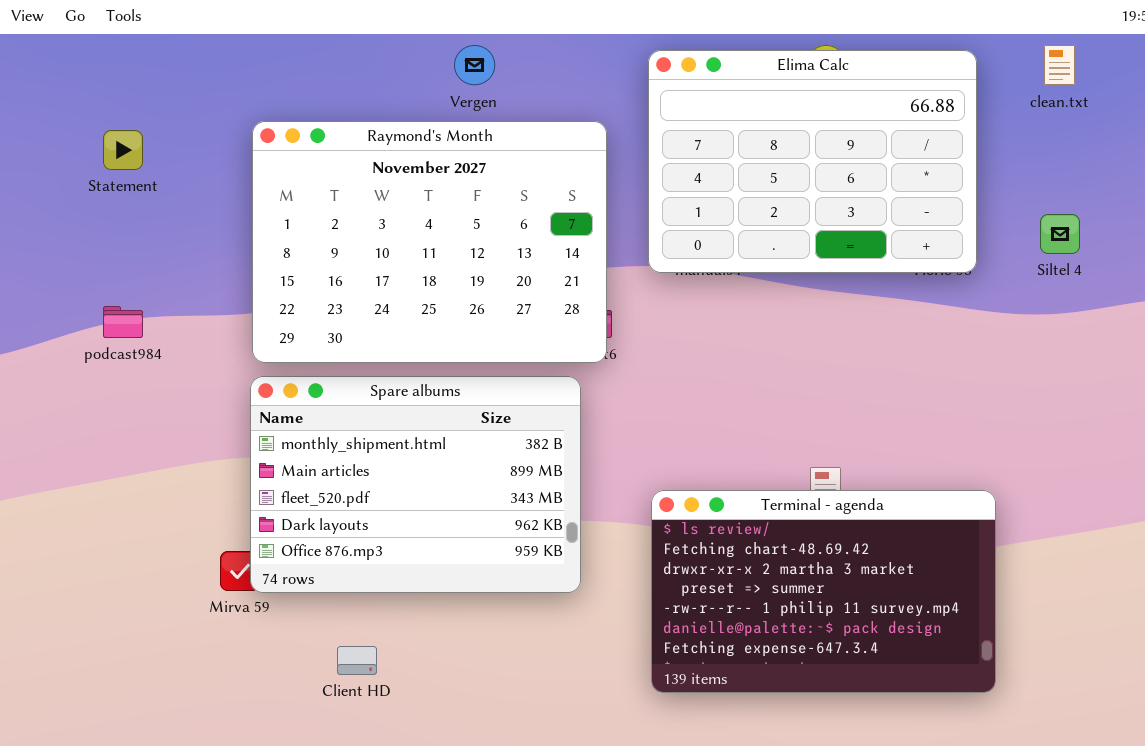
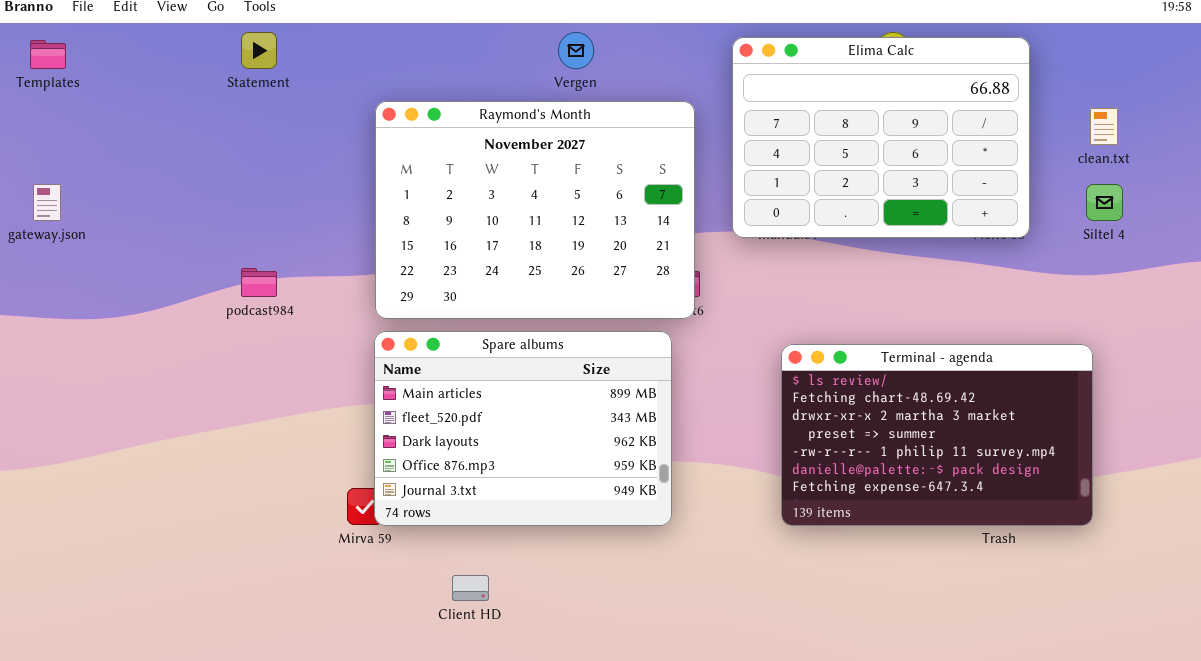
clean.txt: [1044,45,1075,85] -> [1090,108,1118,145], moved
Statement: [103,130,143,170] -> [241,32,277,69], moved
Spare albums: [250,376,581,593] -> [374,331,672,526], scrolled down 1 row
Terminal - agenda: [651,490,996,693] -> [781,344,1093,526], moved

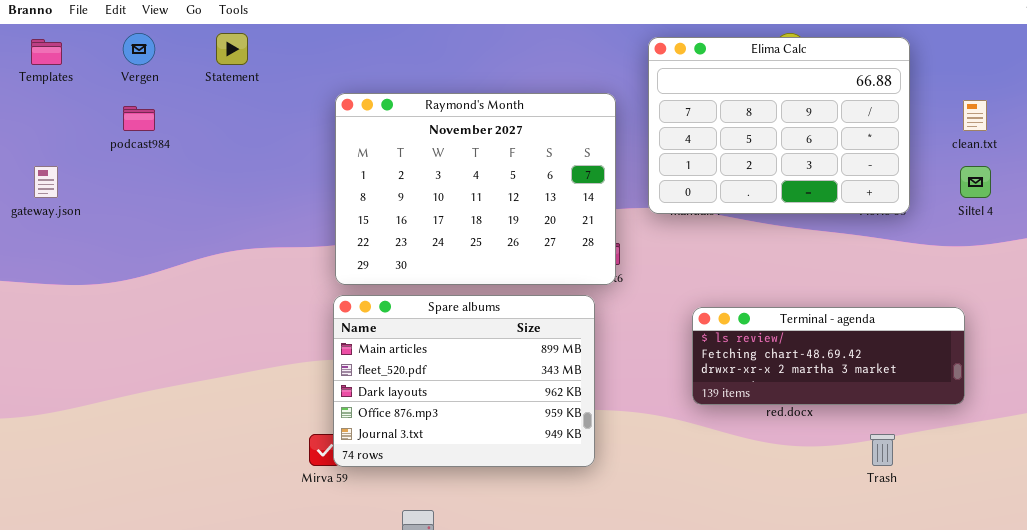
Vergen: [558,32,594,69] -> [123,33,155,65], moved
podcast984: [241,268,277,297] -> [123,106,155,131], moved
Terminal - agenda: [781,344,1093,526] -> [692,307,965,405], resized

